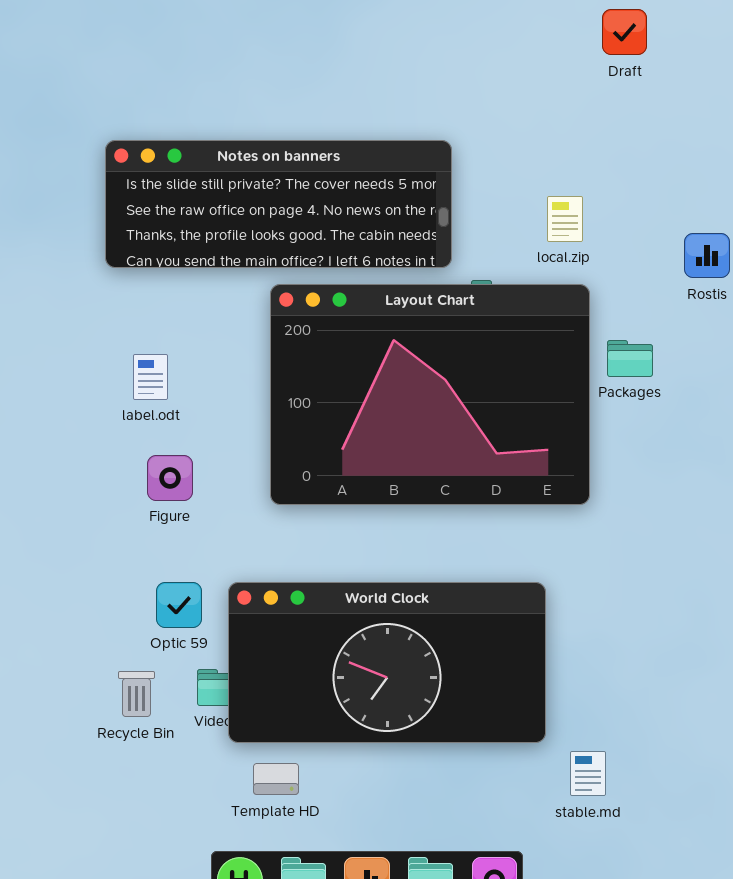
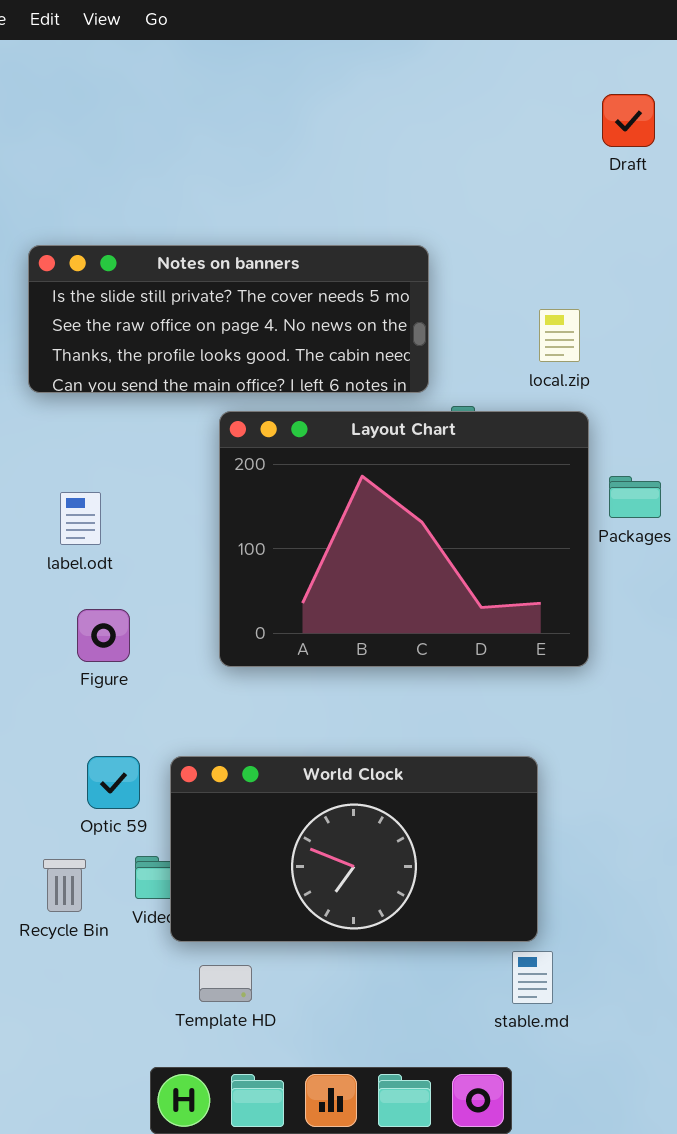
stable.md: [570,751,606,796] -> [512,951,553,1004], moved

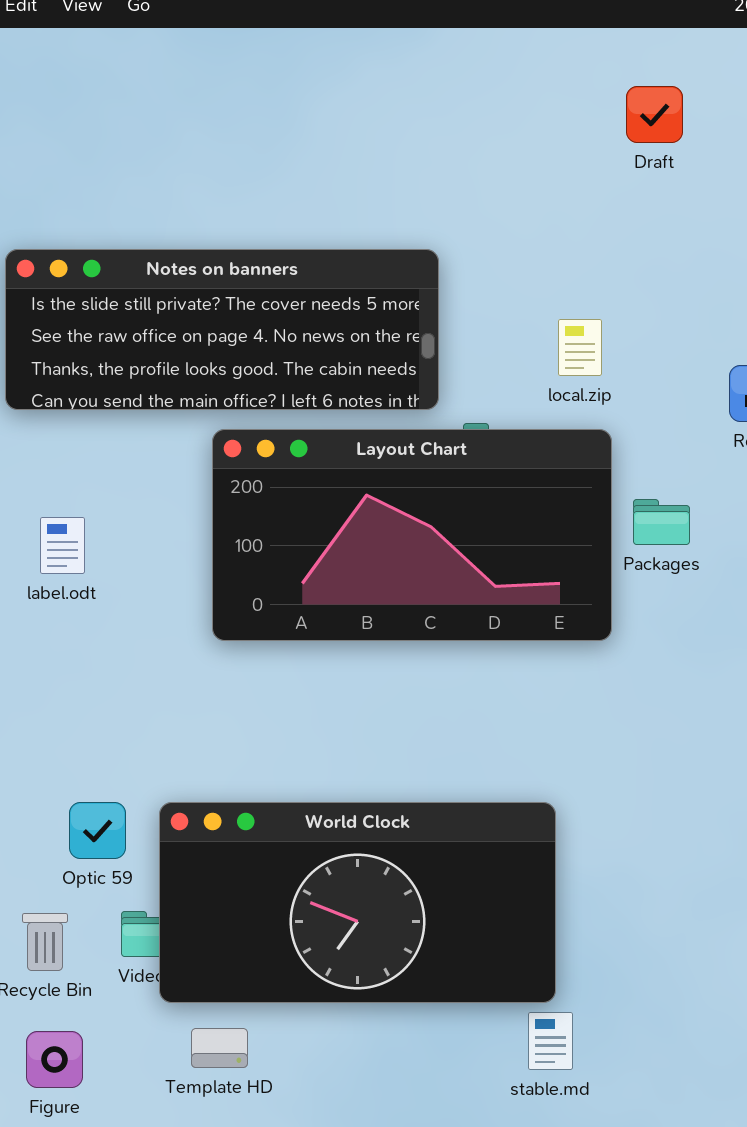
Layout Chart: [219,411,589,667] -> [212,429,612,641], resized
Figure: [77,609,130,662] -> [26,1031,83,1088], moved

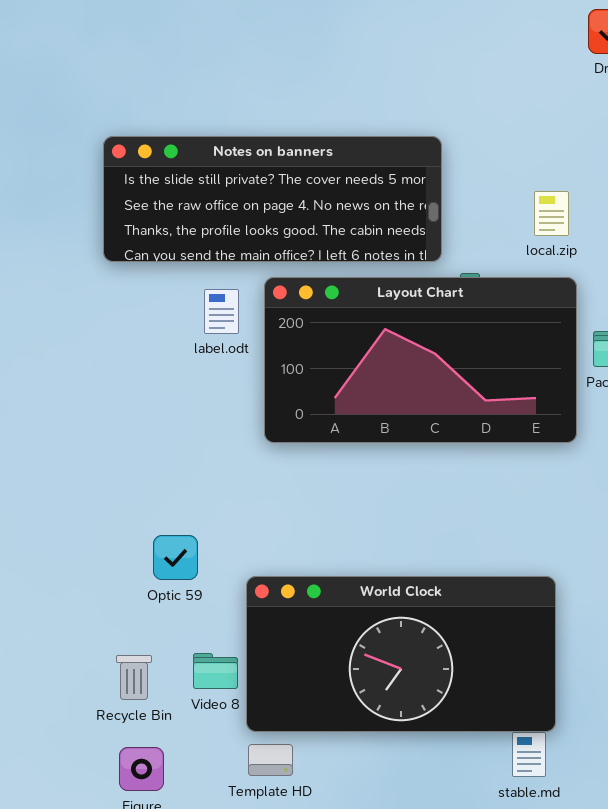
label.odt: [40,517,85,574] -> [204,289,239,334], moved
Optic 59: [69,802,126,859] -> [153,535,198,580], moved
World Clock: [159,802,556,1003] -> [246,576,556,732], moved

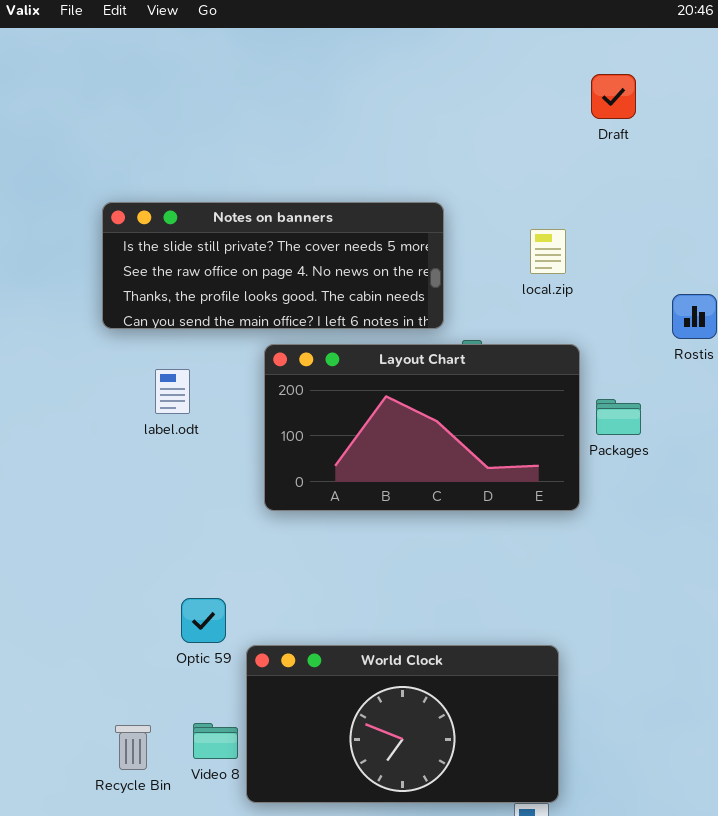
local.zip: [534,191,569,236] -> [530,229,566,274], moved
label.odt: [204,289,239,334] -> [155,369,190,414], moved
Optic 59: [153,535,198,580] -> [181,598,226,643], moved

